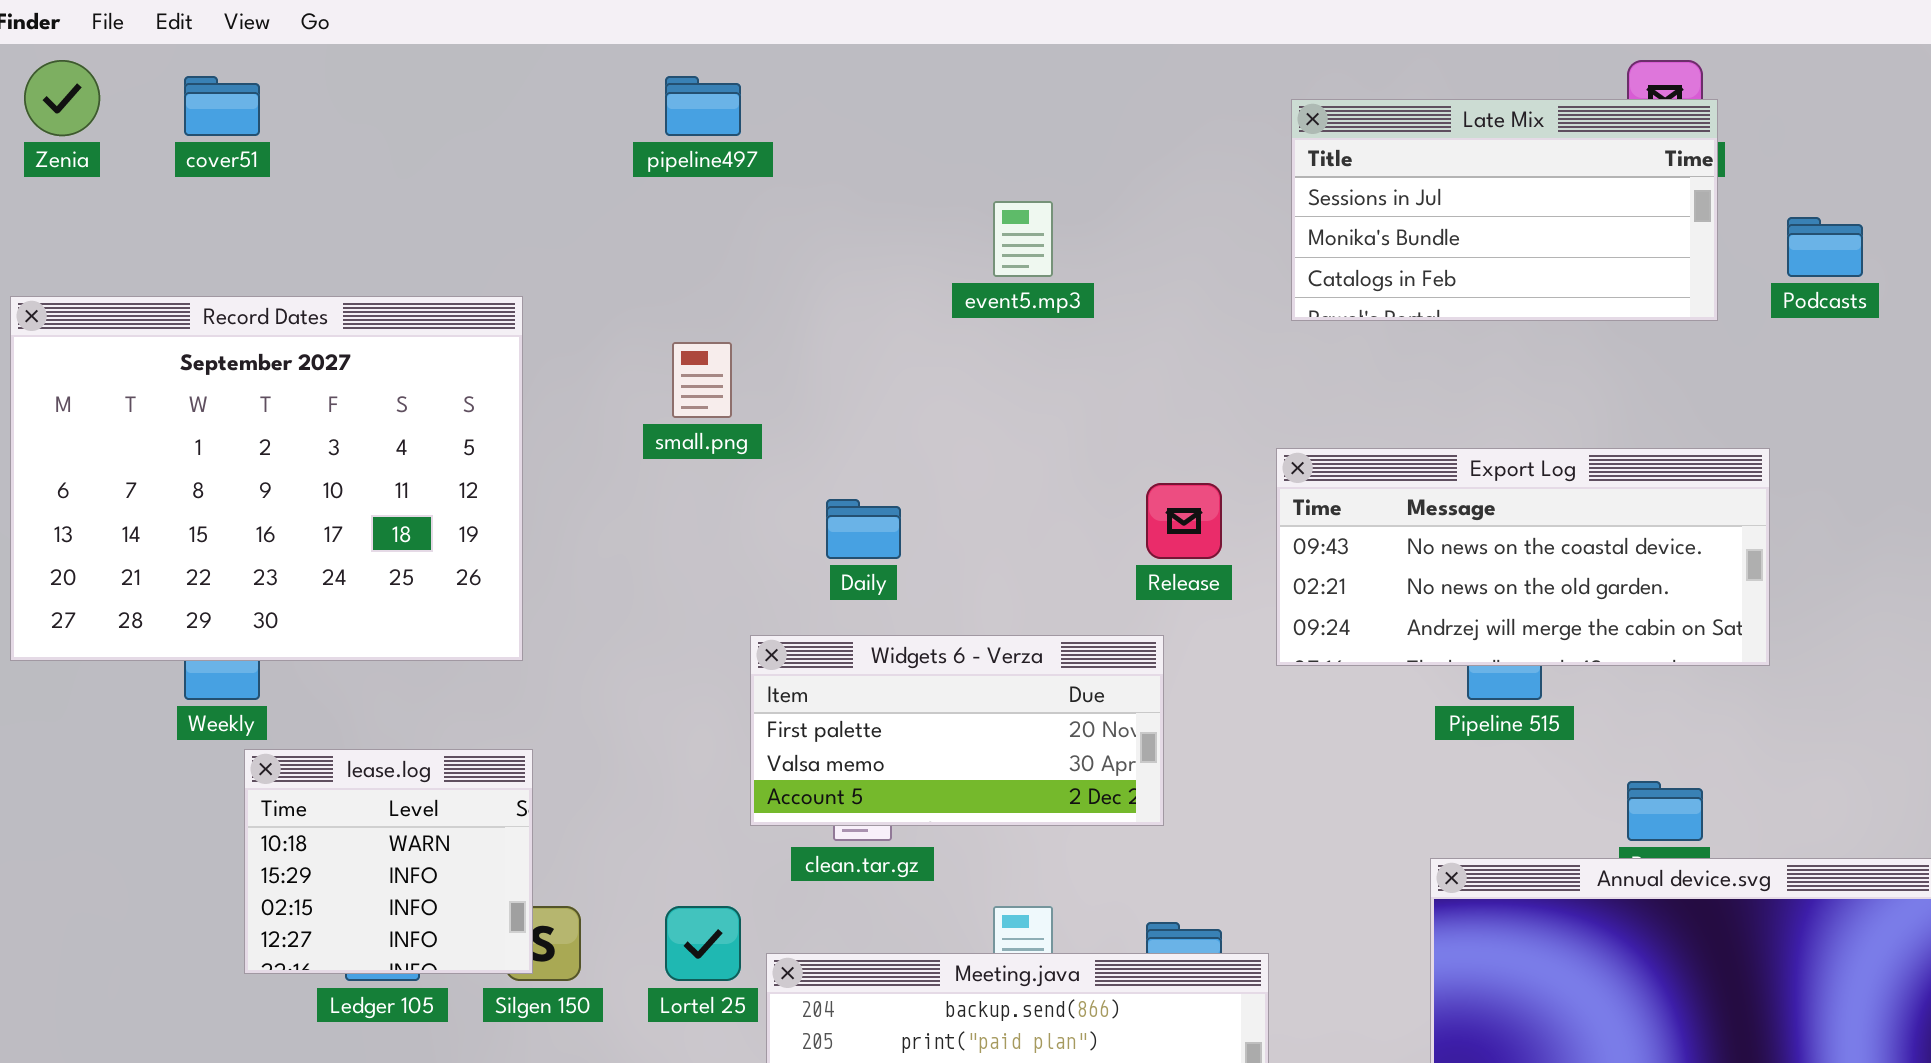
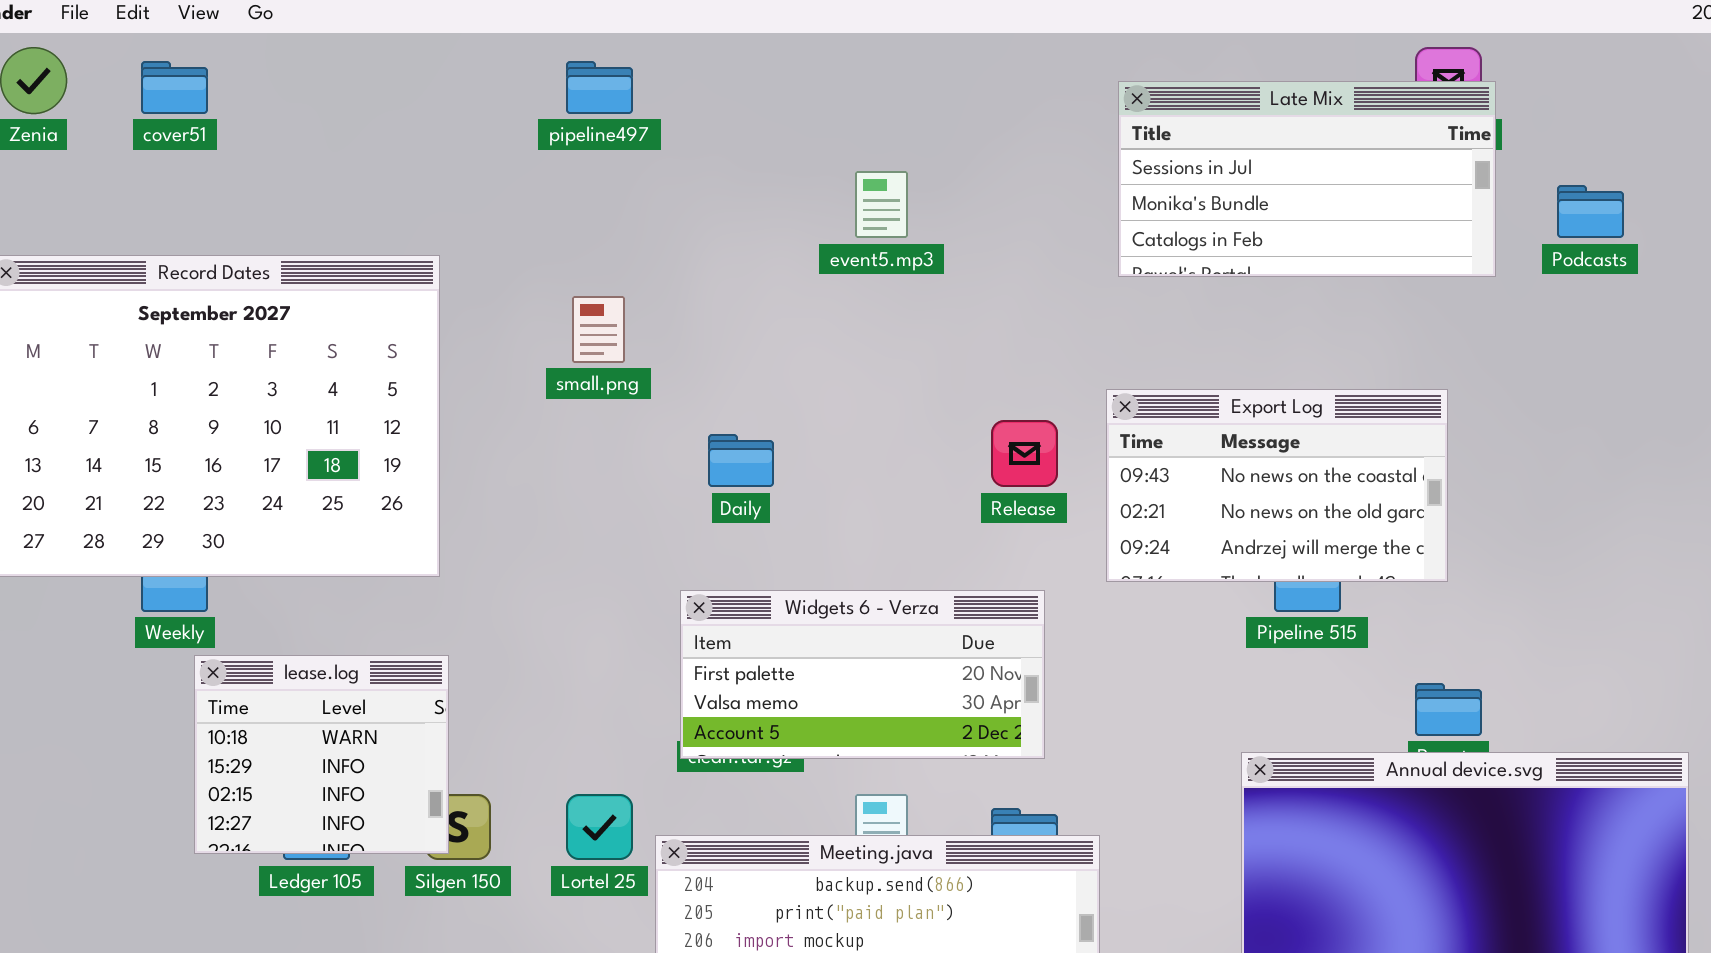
Export Log: [1276,448,1770,666] -> [1106,389,1448,582], resized
Widgets 6 - Verza: [750,635,1164,826] -> [680,590,1045,759], moved

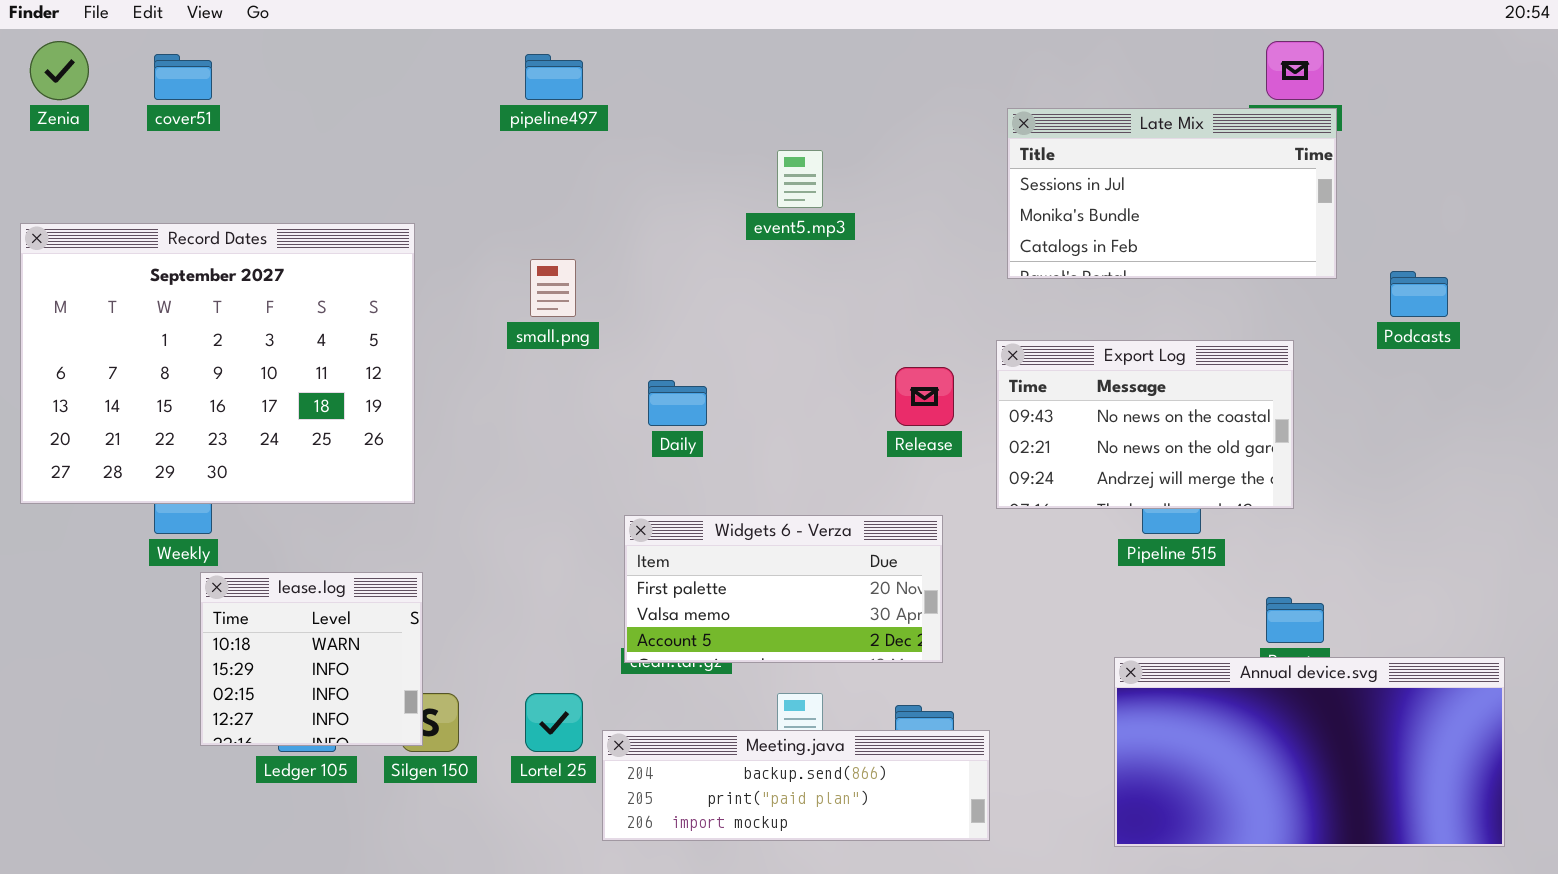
Late Mix: [1118,81,1496,277] -> [1007,108,1337,279], moved
Podcasts: [1557,185,1624,238] -> [1390,271,1448,317], moved

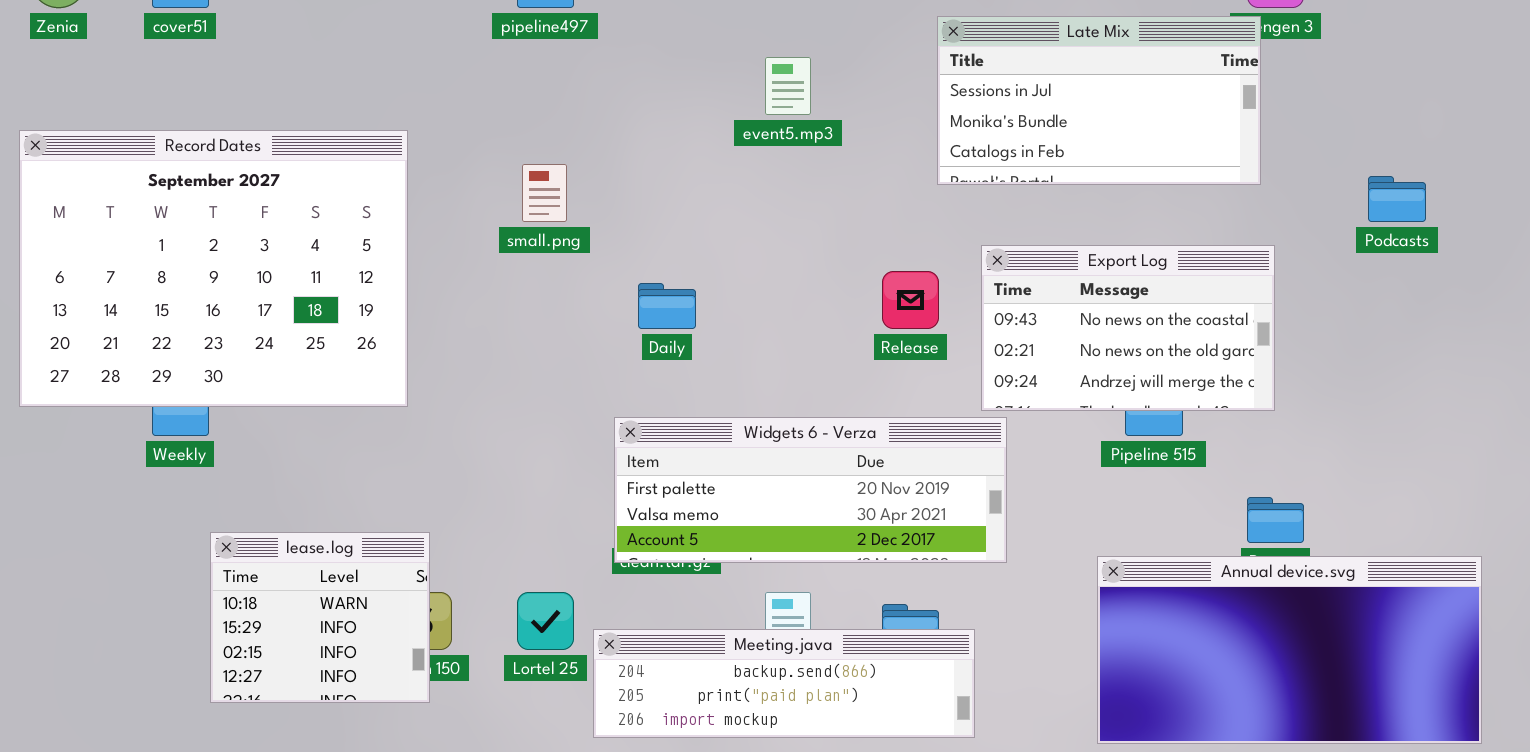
Late Mix: [1007,108,1337,279] -> [937,16,1261,185], moved
Widgets 6 - Verza: [624,515,943,663] -> [614,417,1007,563], resized
lease.log: [200,572,423,746] -> [210,532,430,703], moved

